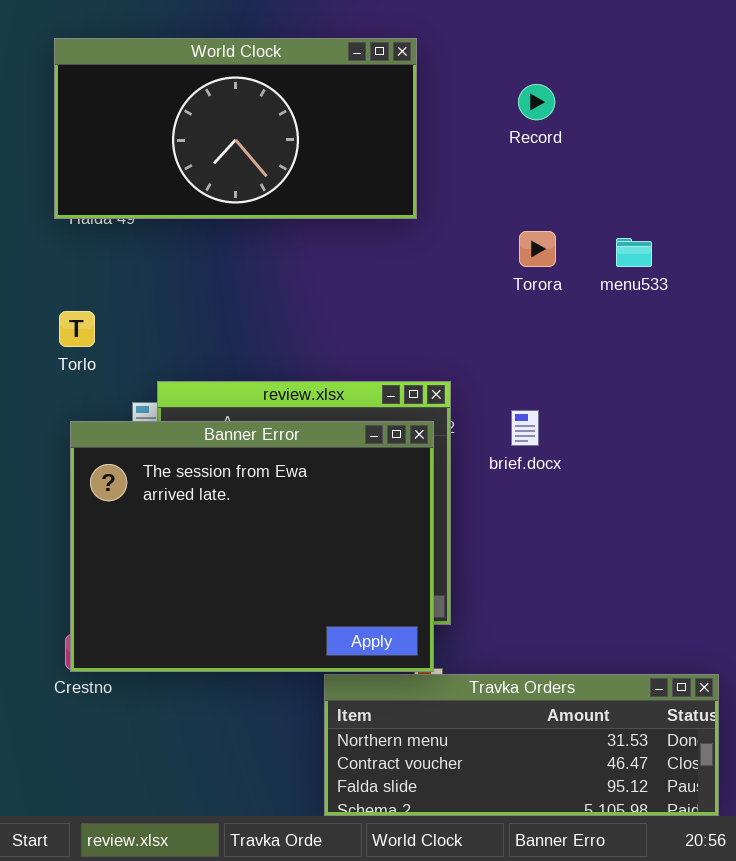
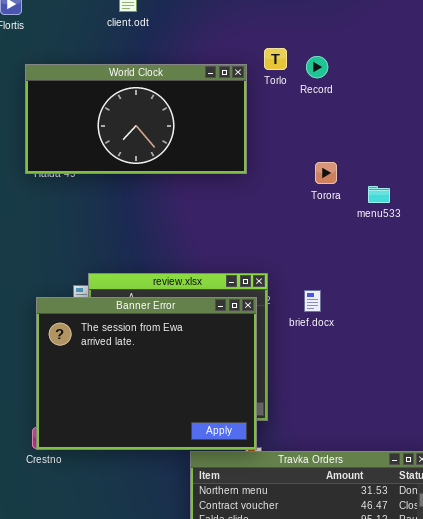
Record: [518,84,555,120] -> [306,56,328,78], moved
Torora: [519,231,556,267] -> [315,162,337,184], moved
Torlo: [59,311,95,347] -> [264,48,287,70], moved

